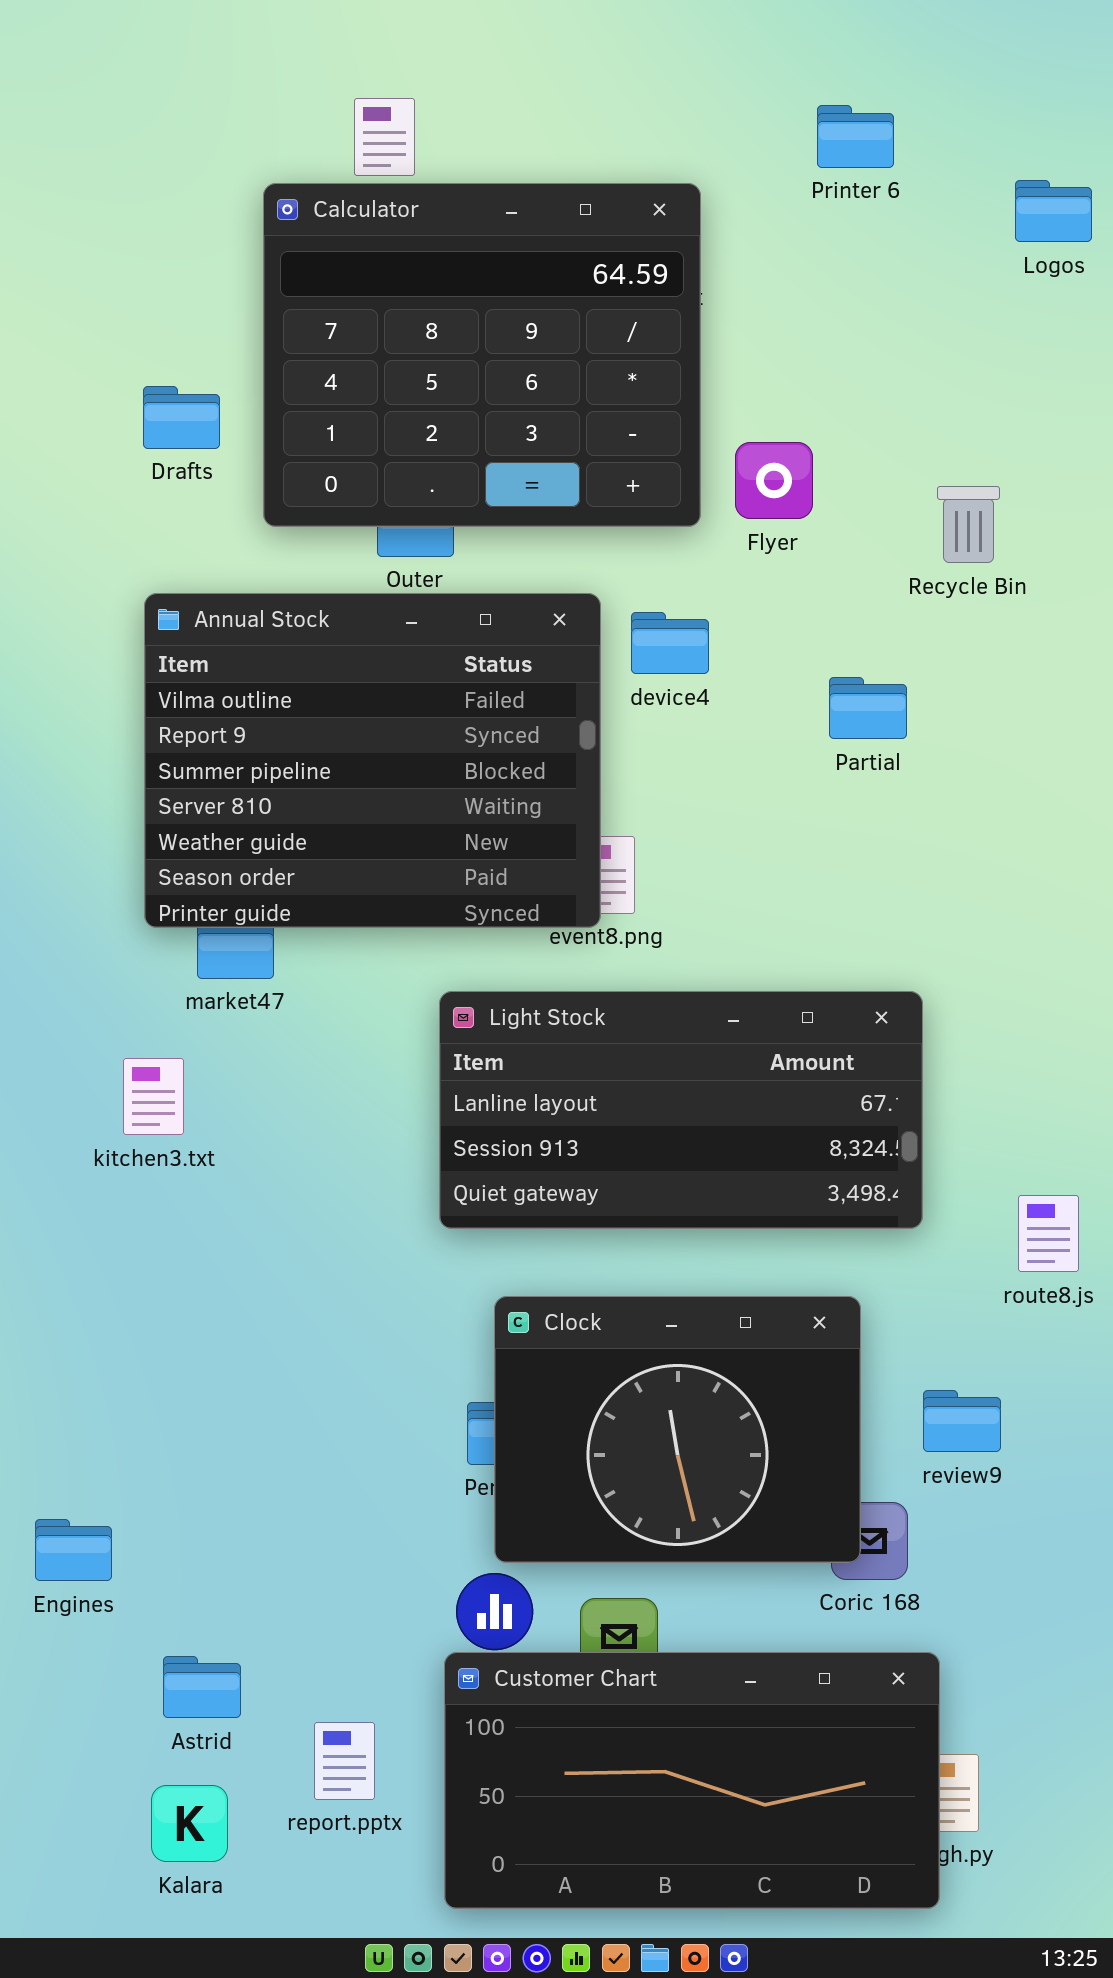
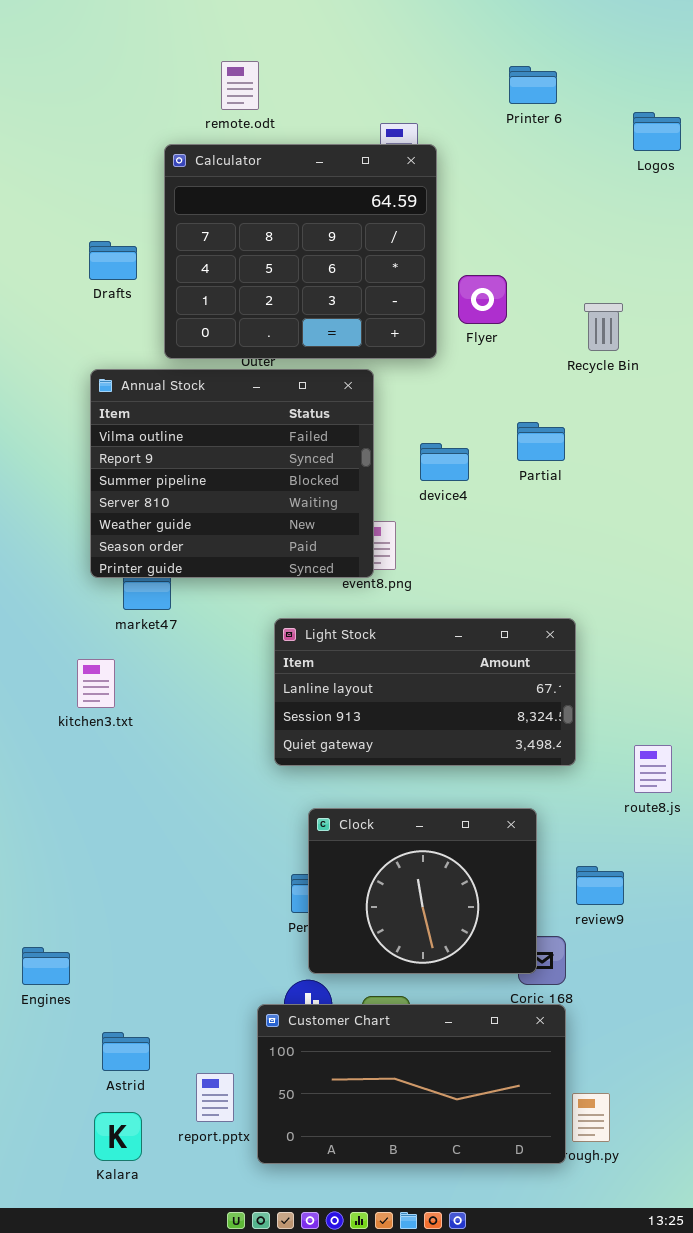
Calculator: [263,183,701,527] -> [164,144,437,359], moved
device4: [631,612,709,674] -> [420,443,469,481], moved
Customer Chart: [444,1652,940,1909] -> [257,1004,566,1164], moved

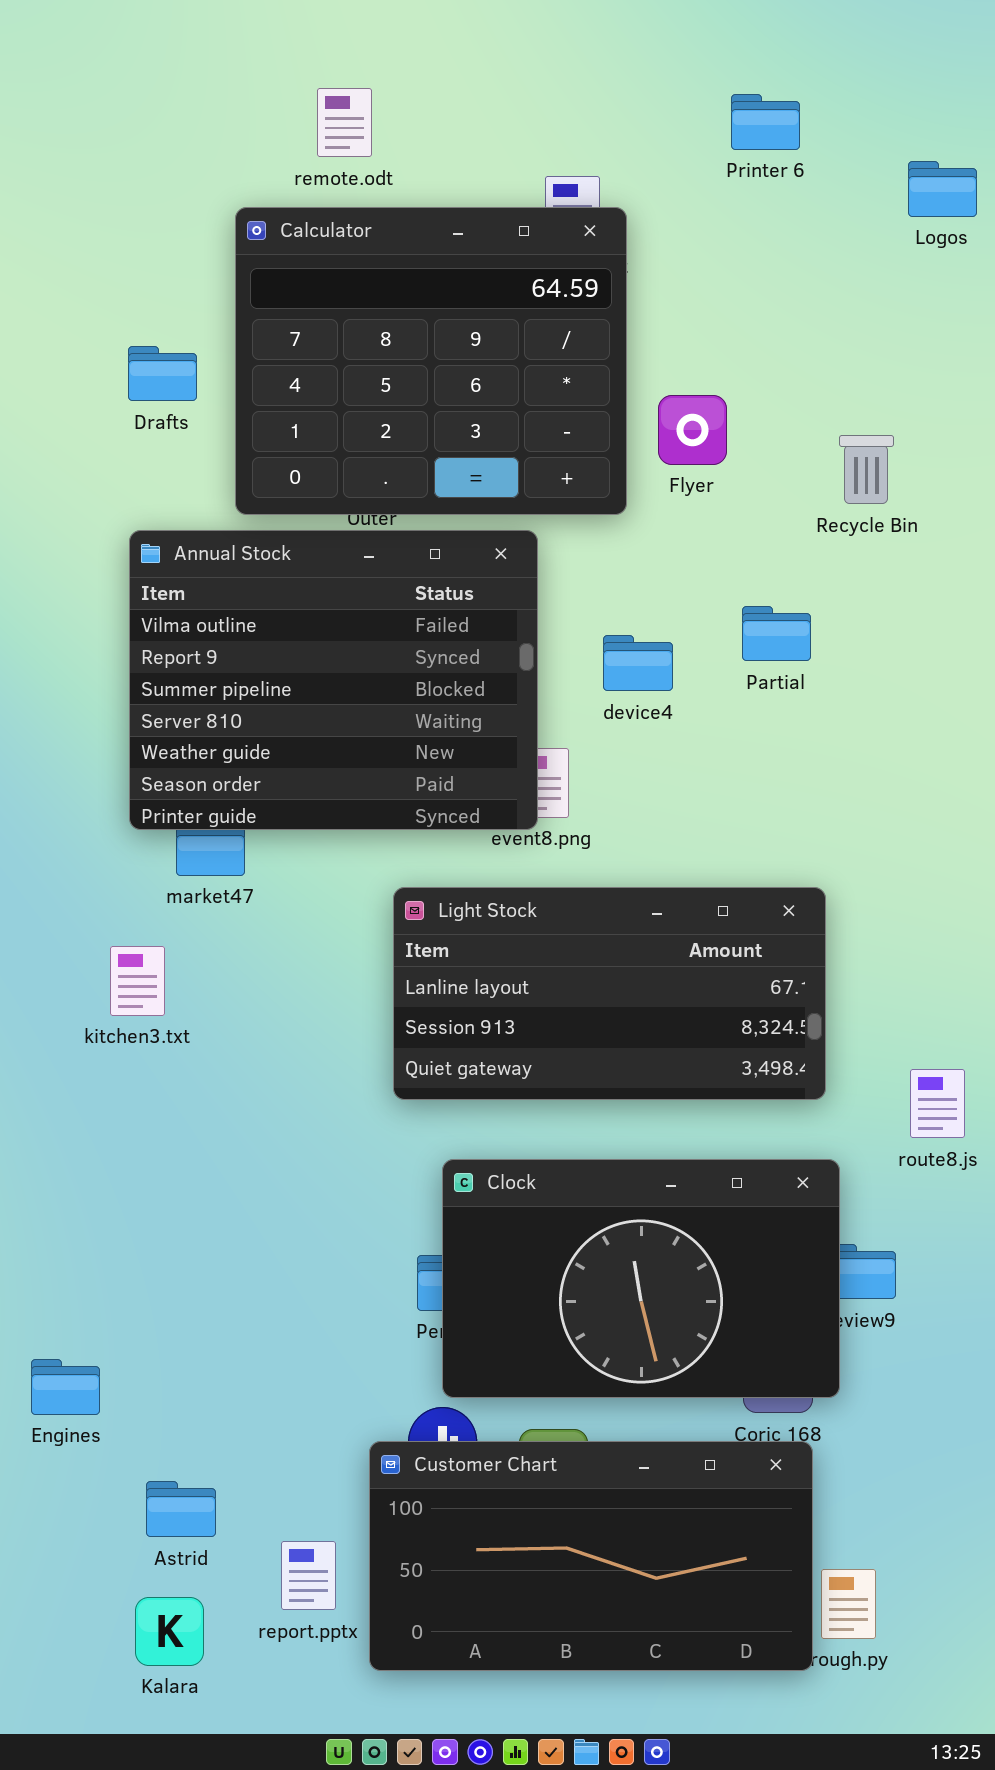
Clock: [308,808,537,974] -> [442,1159,840,1398], resized

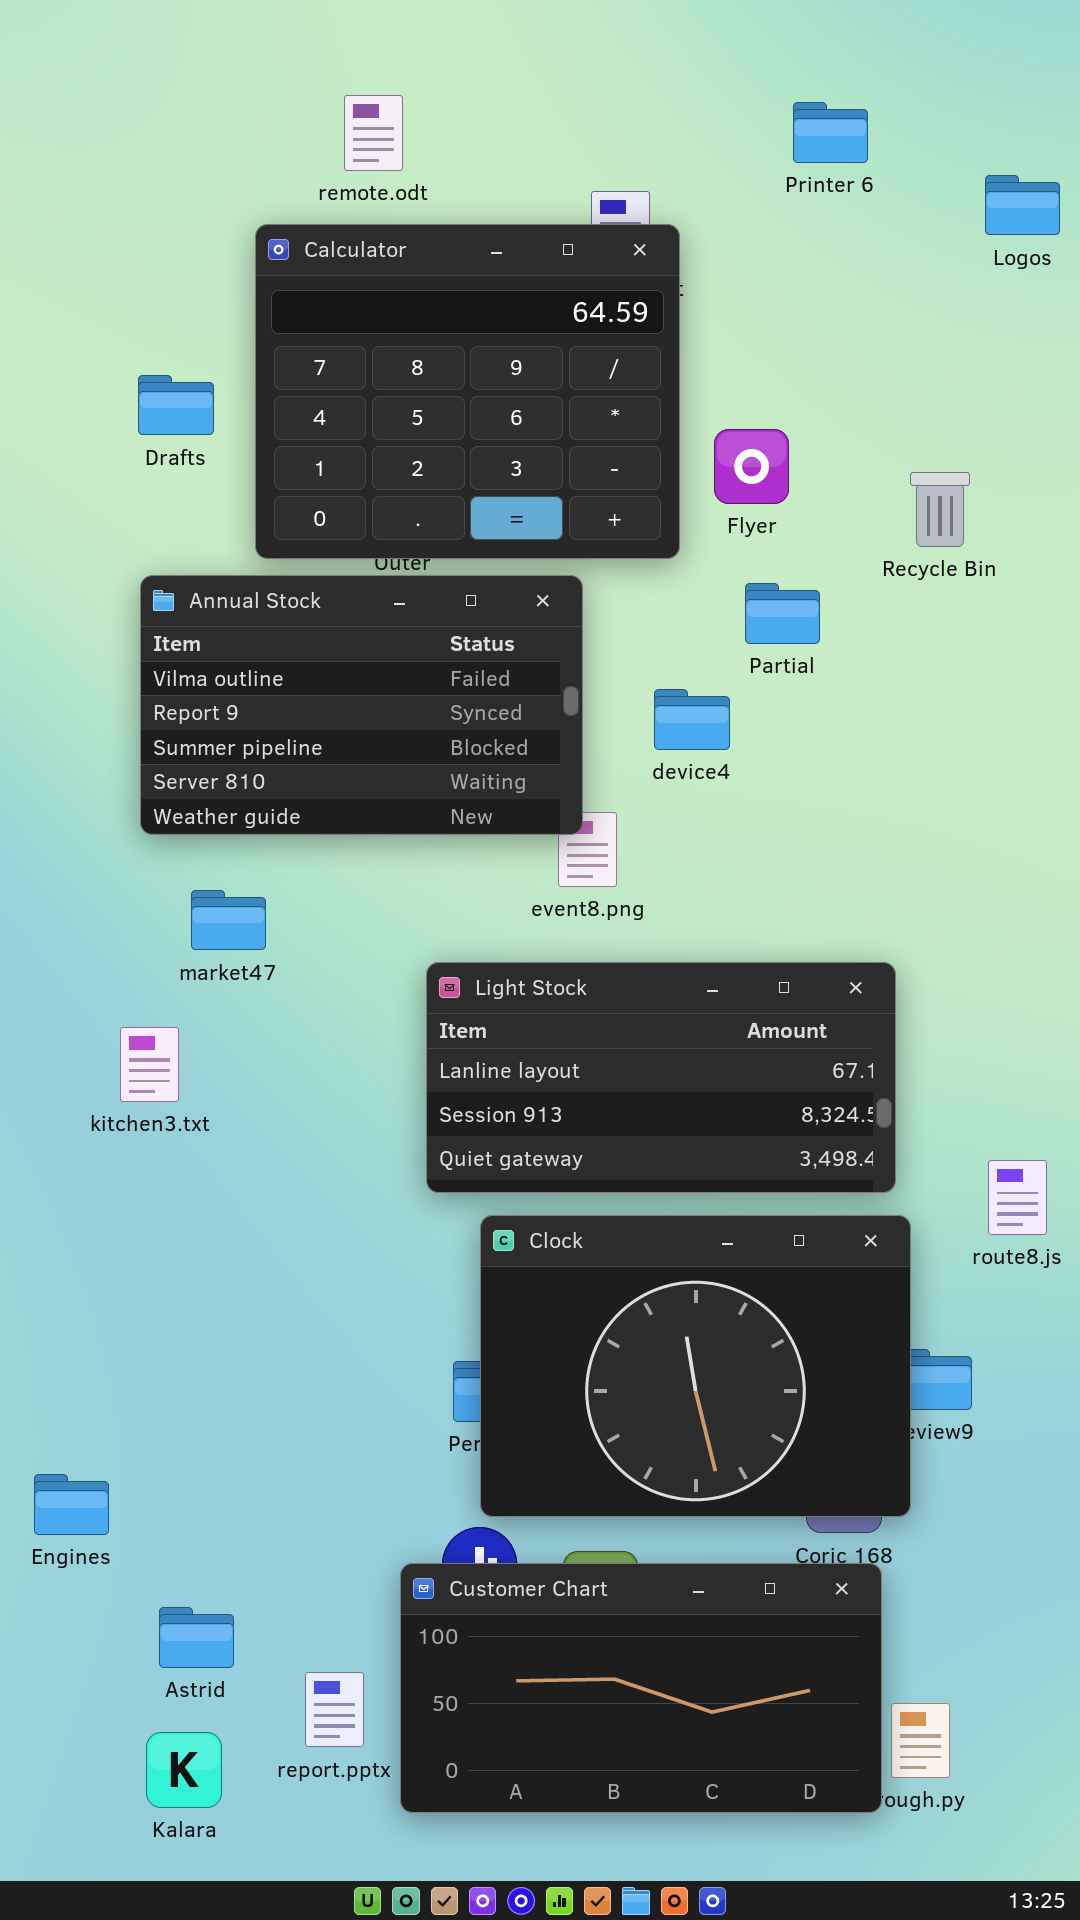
Annual Stock: [129,530,538,830] -> [140,575,583,835], resized
Partial: [742,606,811,661] -> [745,583,820,644], moved
Clock: [442,1159,840,1398] -> [480,1215,911,1517], resized

